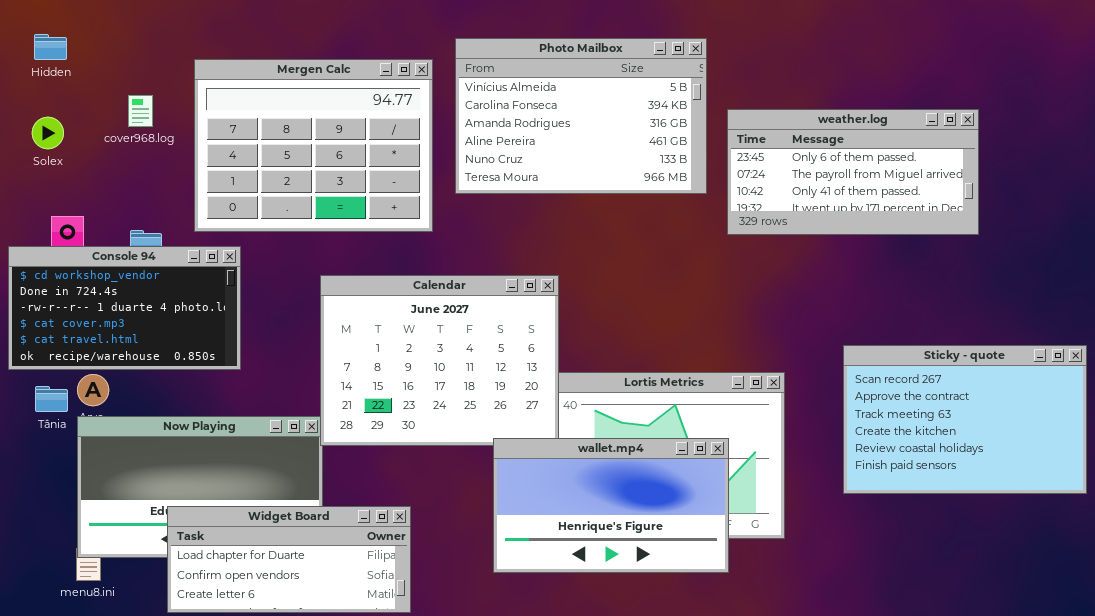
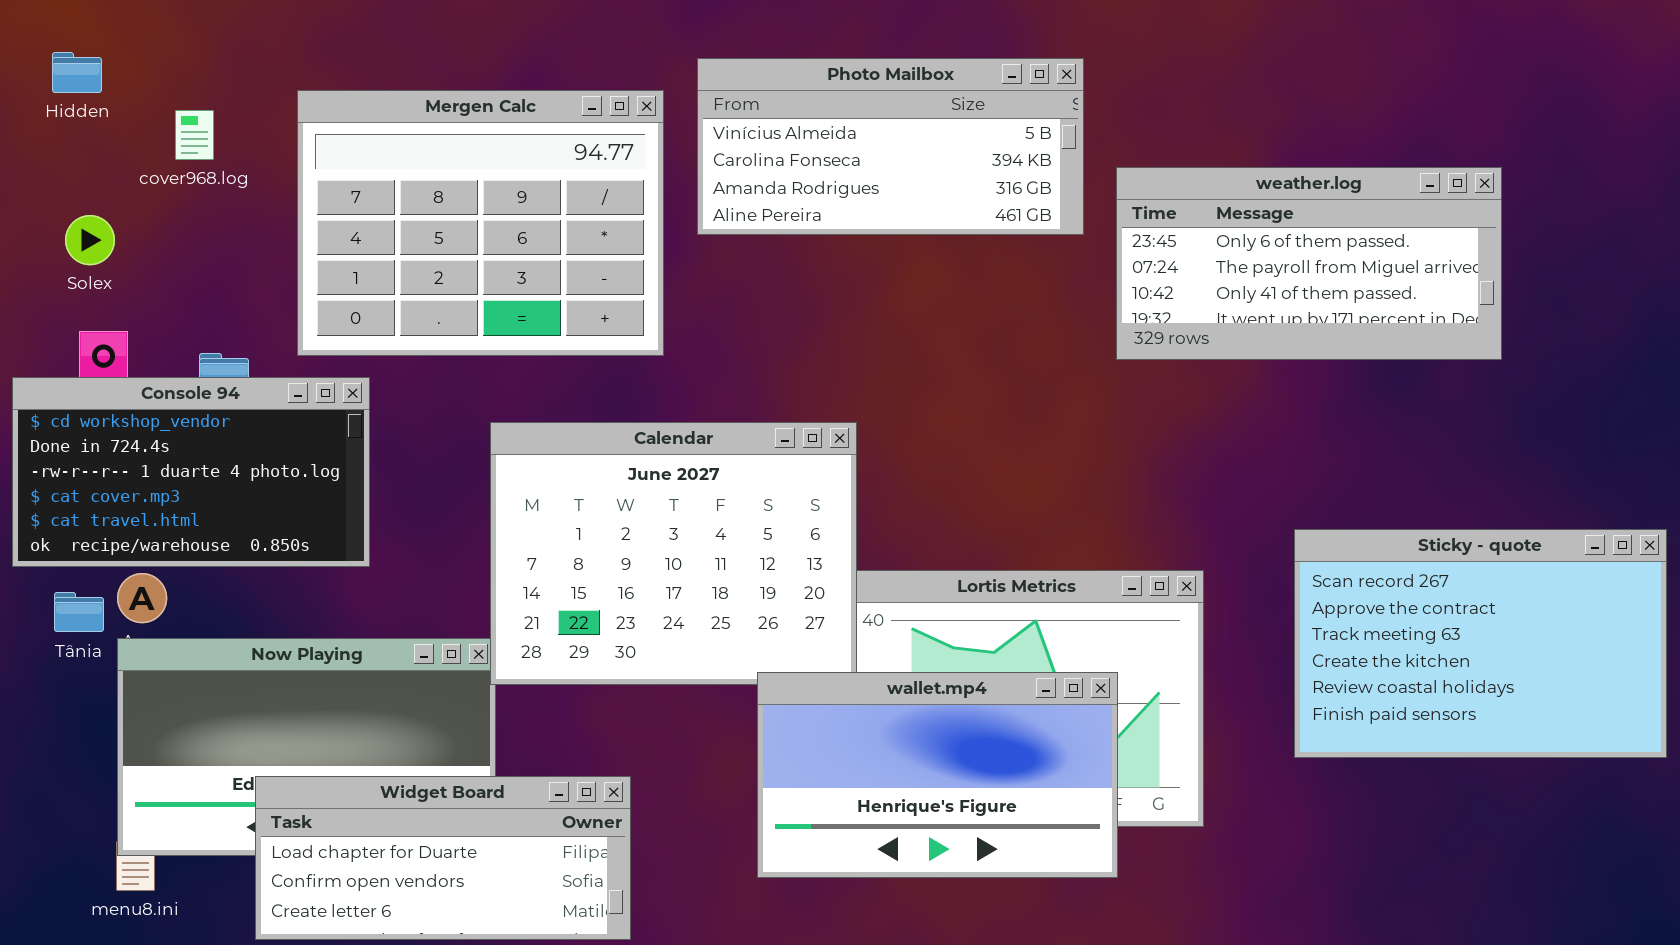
Photo Mailbox: [455,38,707,194] -> [697,58,1084,235], resized
cover968.log: [128,95,153,127] -> [175,110,214,160], moved
Solex: [32,117,64,149] -> [65,215,115,265], moved

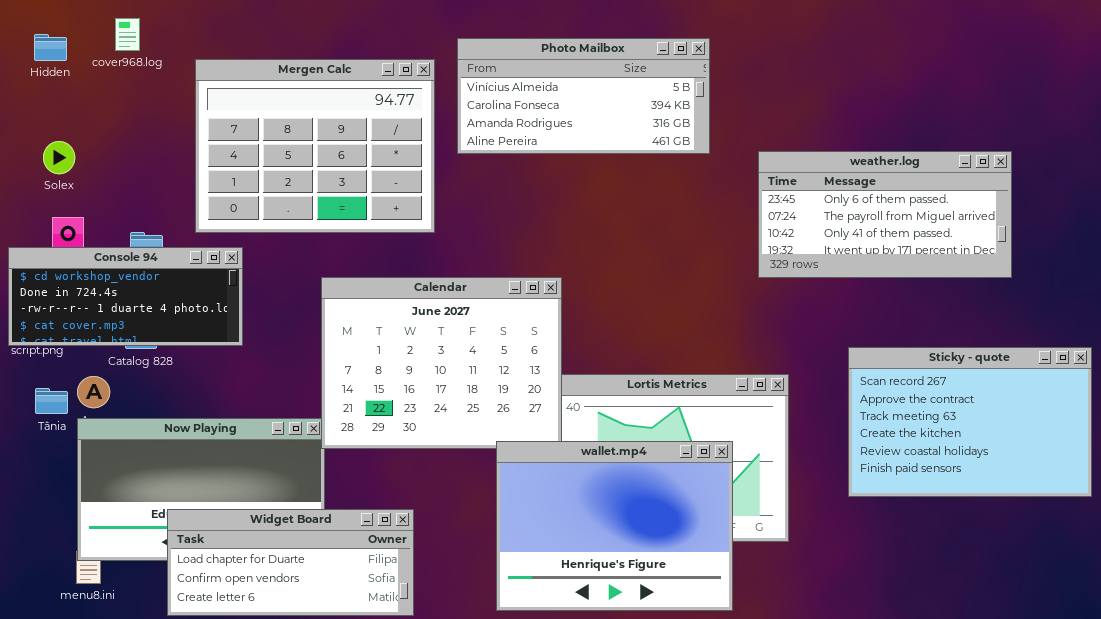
cover968.log: [175,110,214,160] -> [115,18,140,51], moved
weather.log: [1116,167,1502,360] -> [758,151,1012,278], moved
Console 94: [12,377,370,567] -> [8,247,243,346], resized
wallet.mp4: [757,672,1118,878] -> [496,441,733,611], resized

